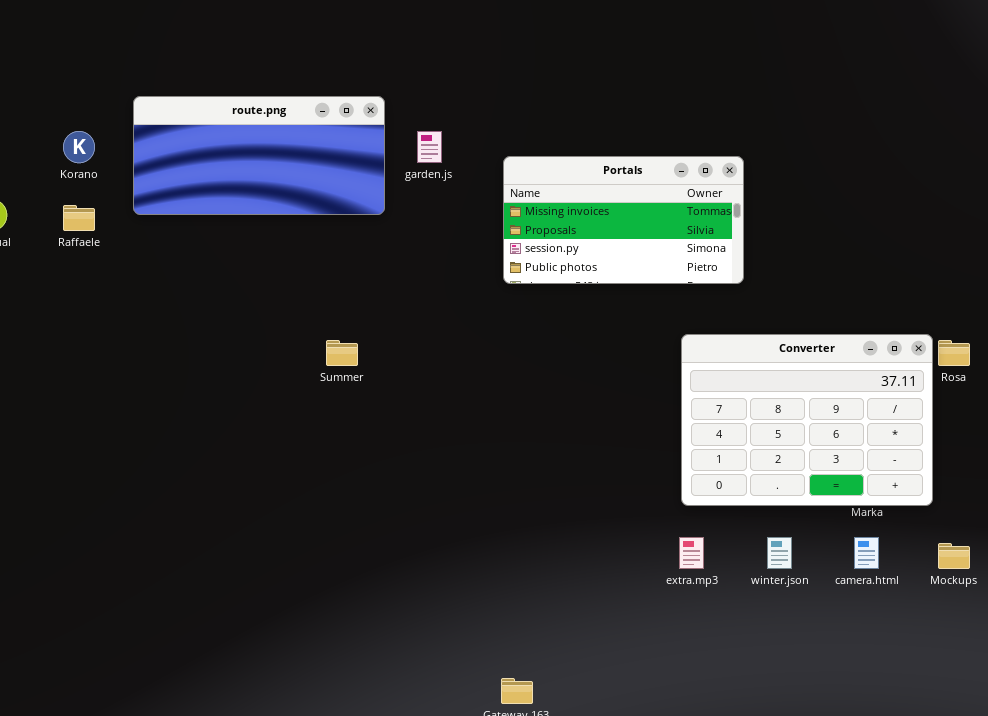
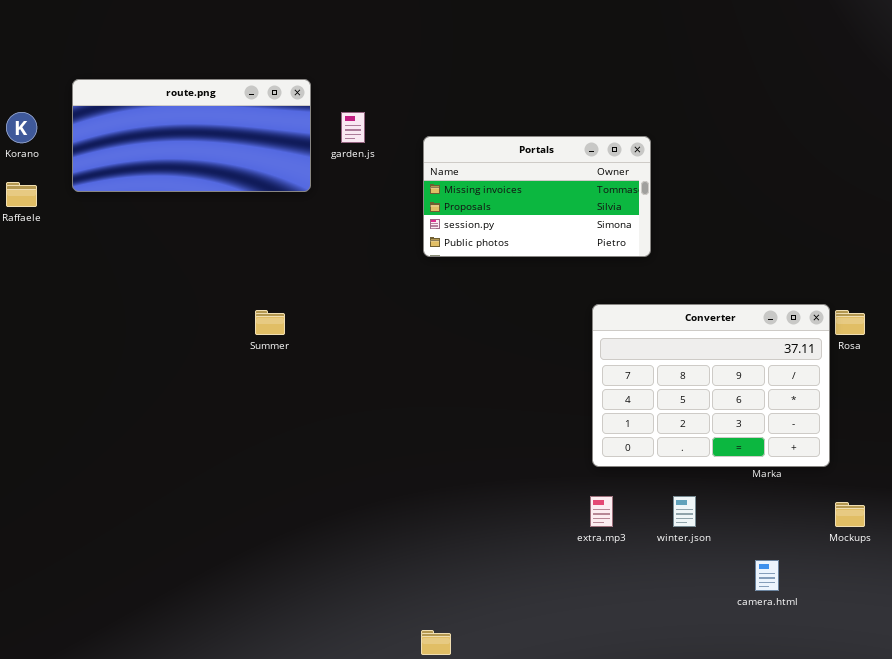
camera.html: [854,537,879,569] -> [755,560,779,591], moved

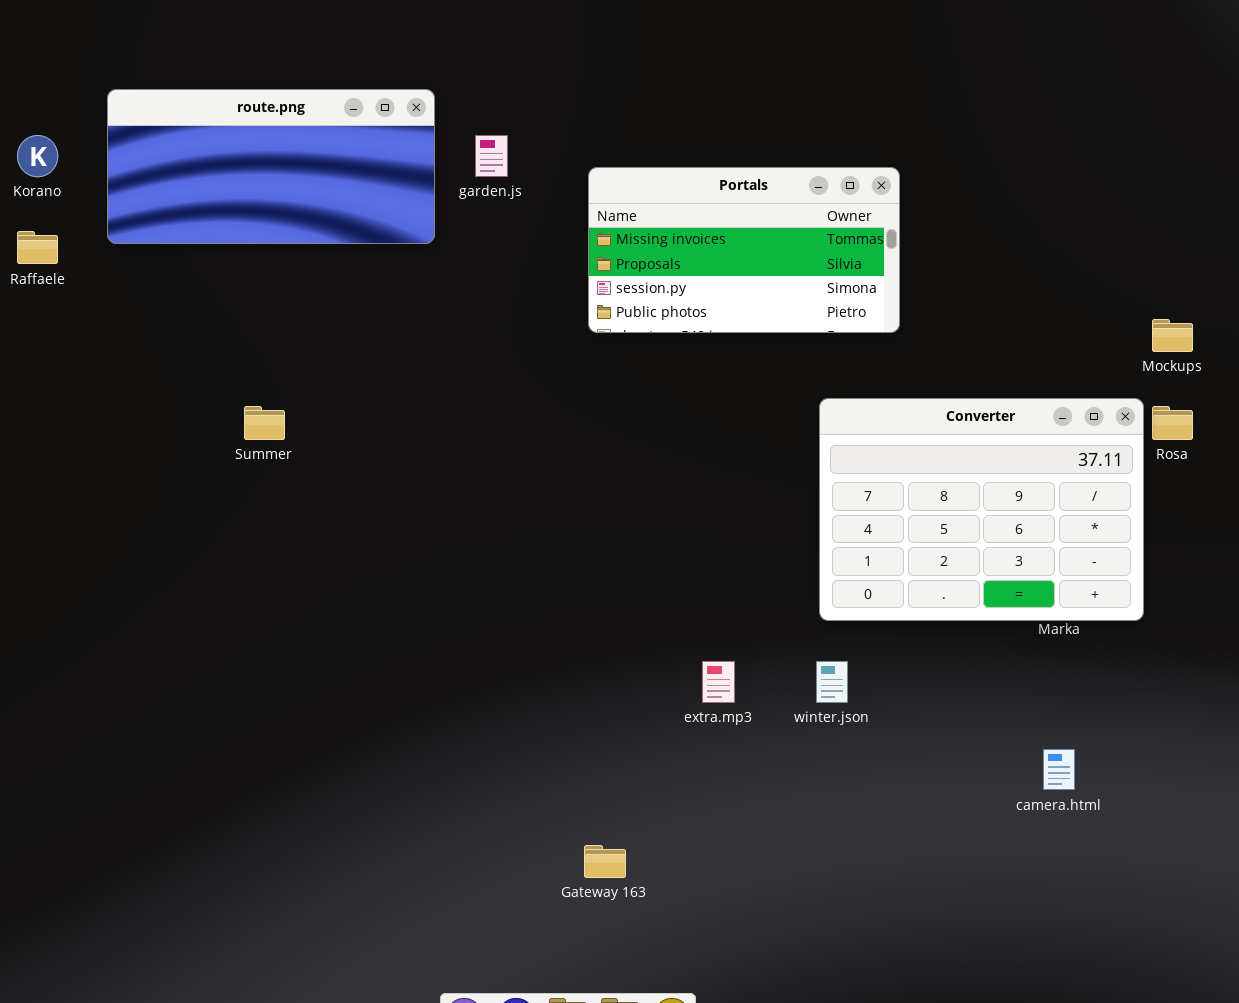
Summer: [255,310,285,335] -> [244,406,285,440], moved
extra.mp3: [590,496,613,527] -> [702,661,735,703], moved
winter.json: [673,496,696,527] -> [816,661,848,703], moved
Mockups: [835,502,865,527] -> [1152,319,1193,352], moved

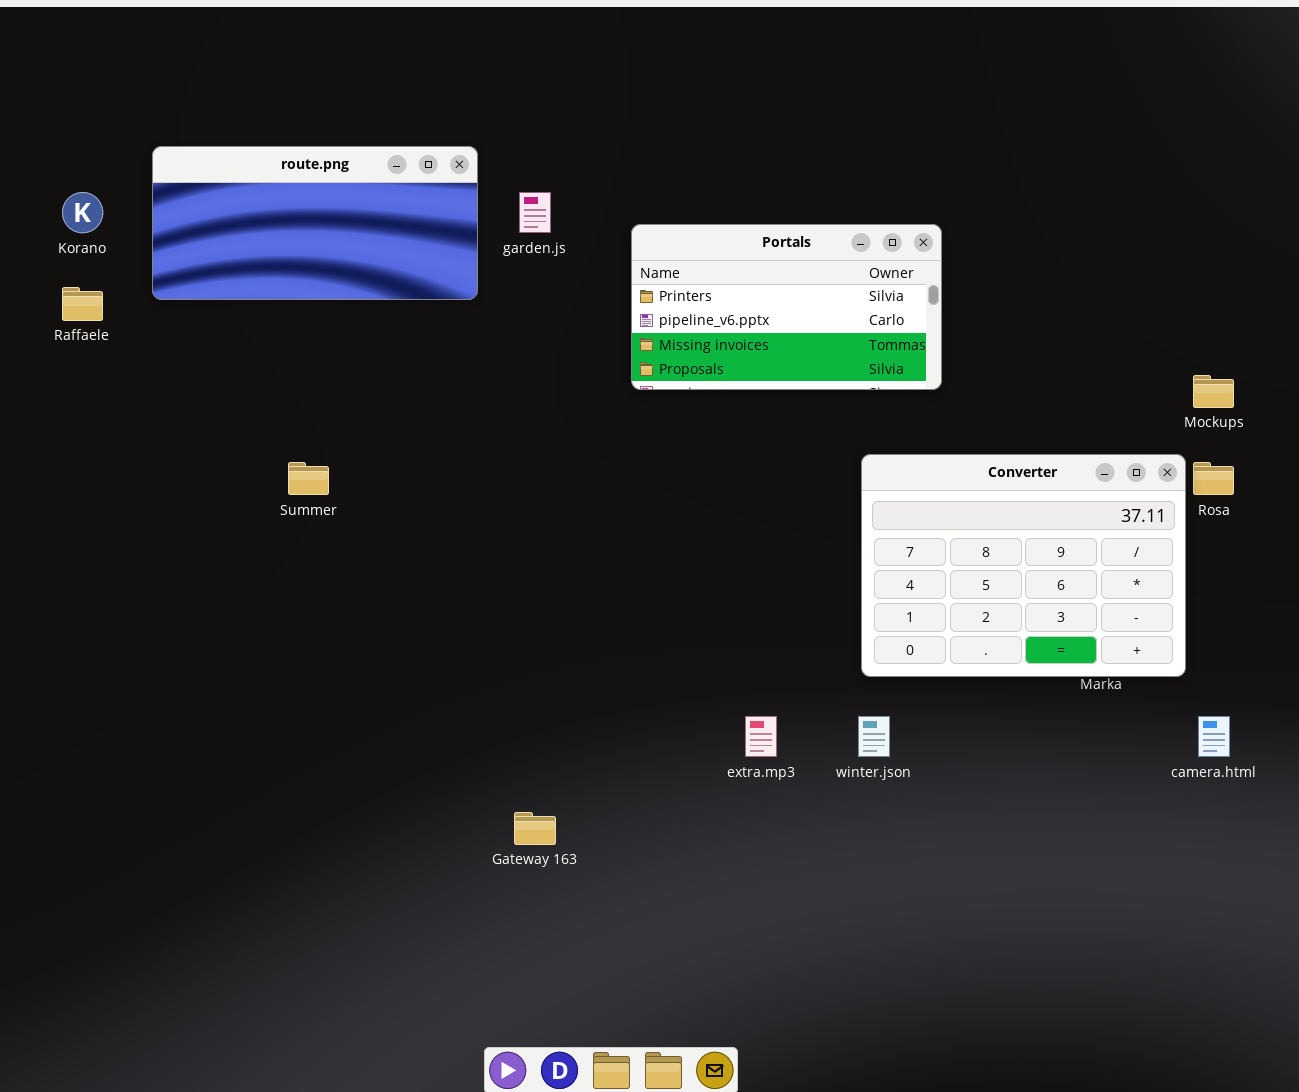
Portals: [588,167,900,333] -> [631,224,942,390], scrolled up 2 rows
camera.html: [1043,749,1075,790] -> [1198,716,1230,757], moved
Gateway 163: [584,845,626,878] -> [514,812,556,845], moved

